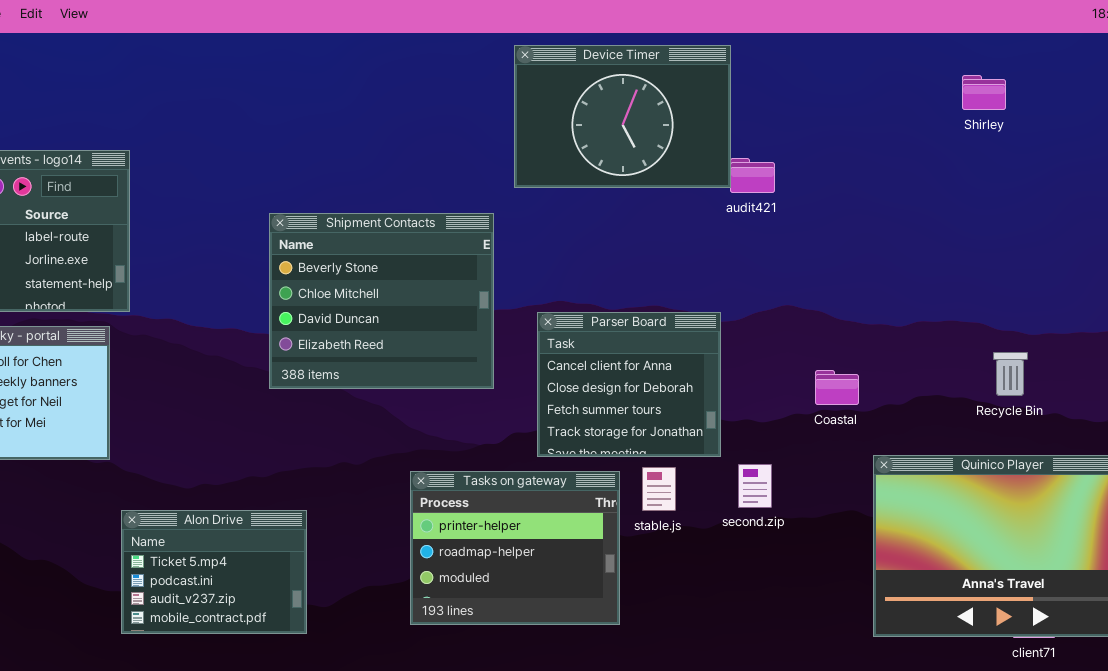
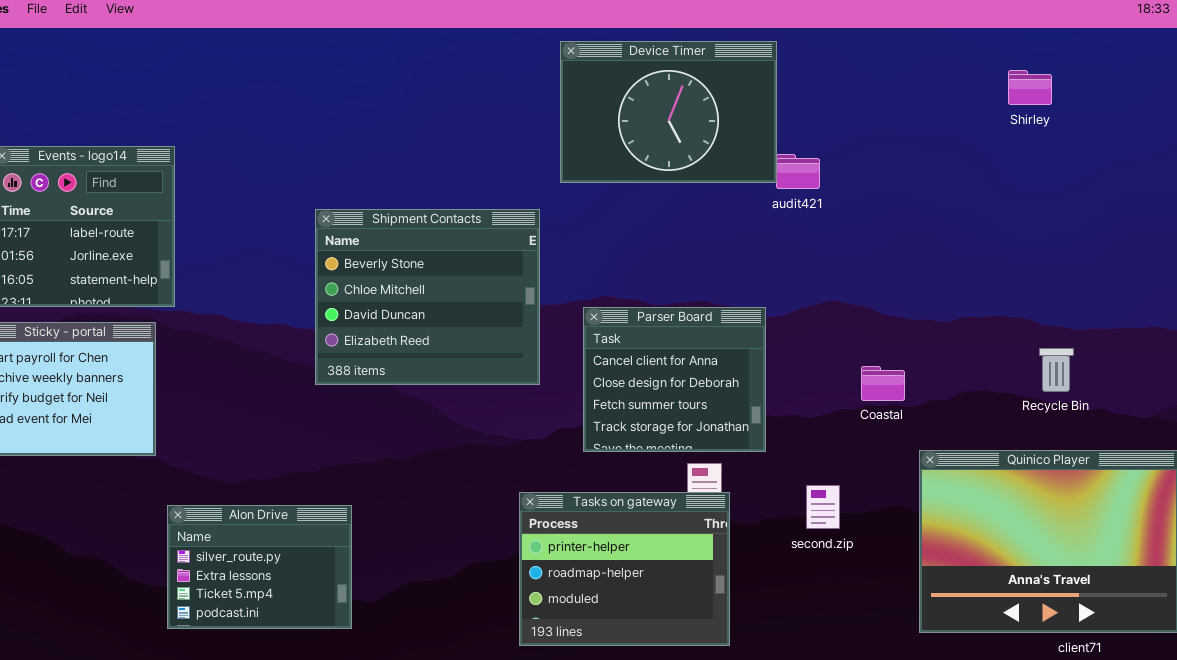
second.zip: [738,464,772,508] -> [806,485,840,529], moved
Tasks on gateway: [410,471,620,625] -> [519,492,730,646], moved
Alon Drive: [121,510,307,634] -> [167,505,352,629], scrolled up 2 rows

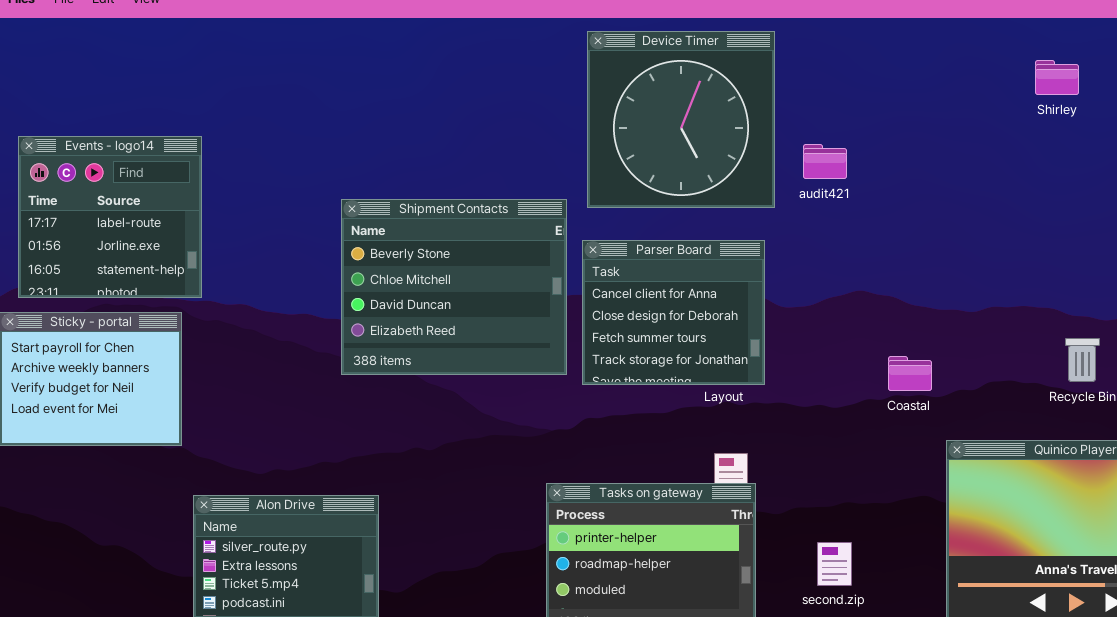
Device Timer: [560,41,777,183] -> [587,31,775,208], resized
Parser Board: [583,307,766,452] -> [582,240,765,385], moved
second.zip: [806,485,840,529] -> [817,542,852,586], moved

